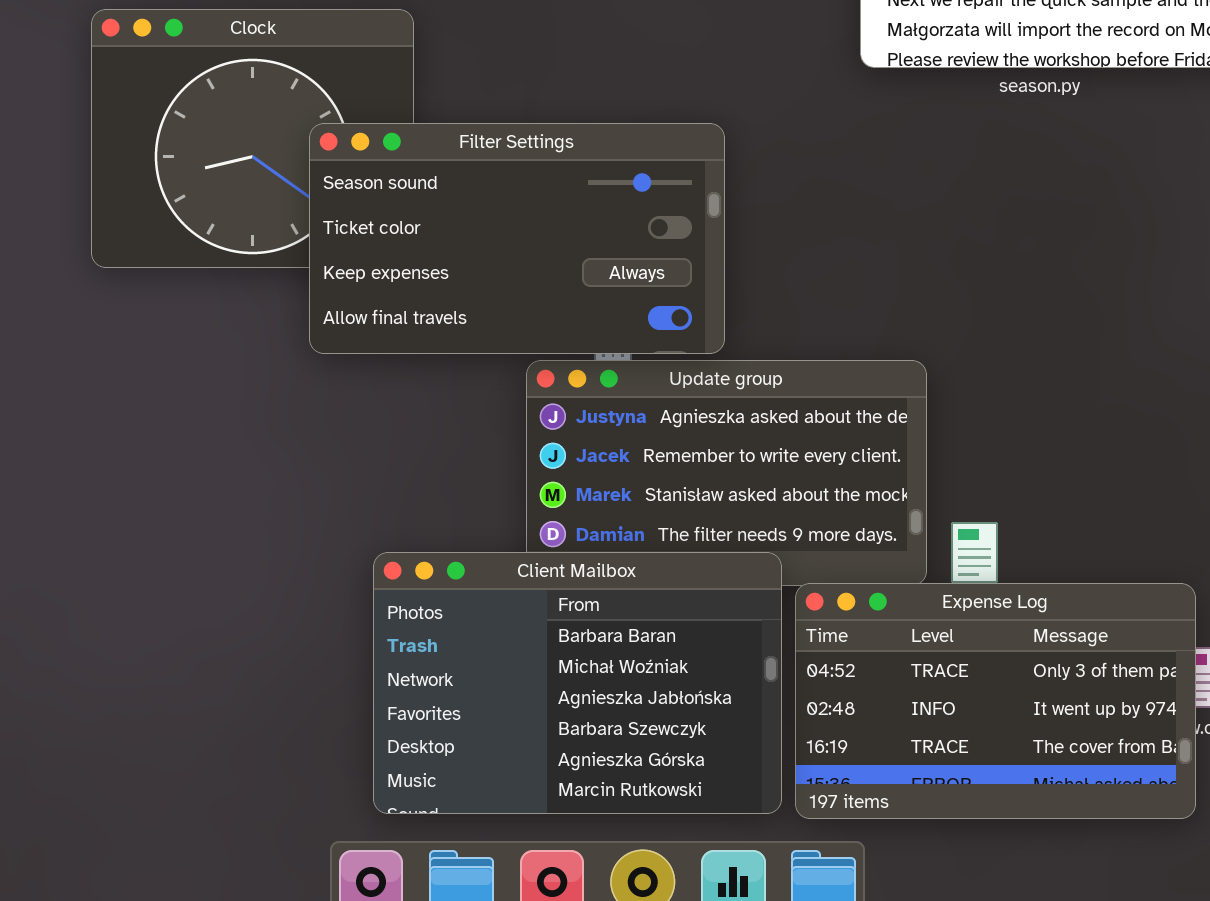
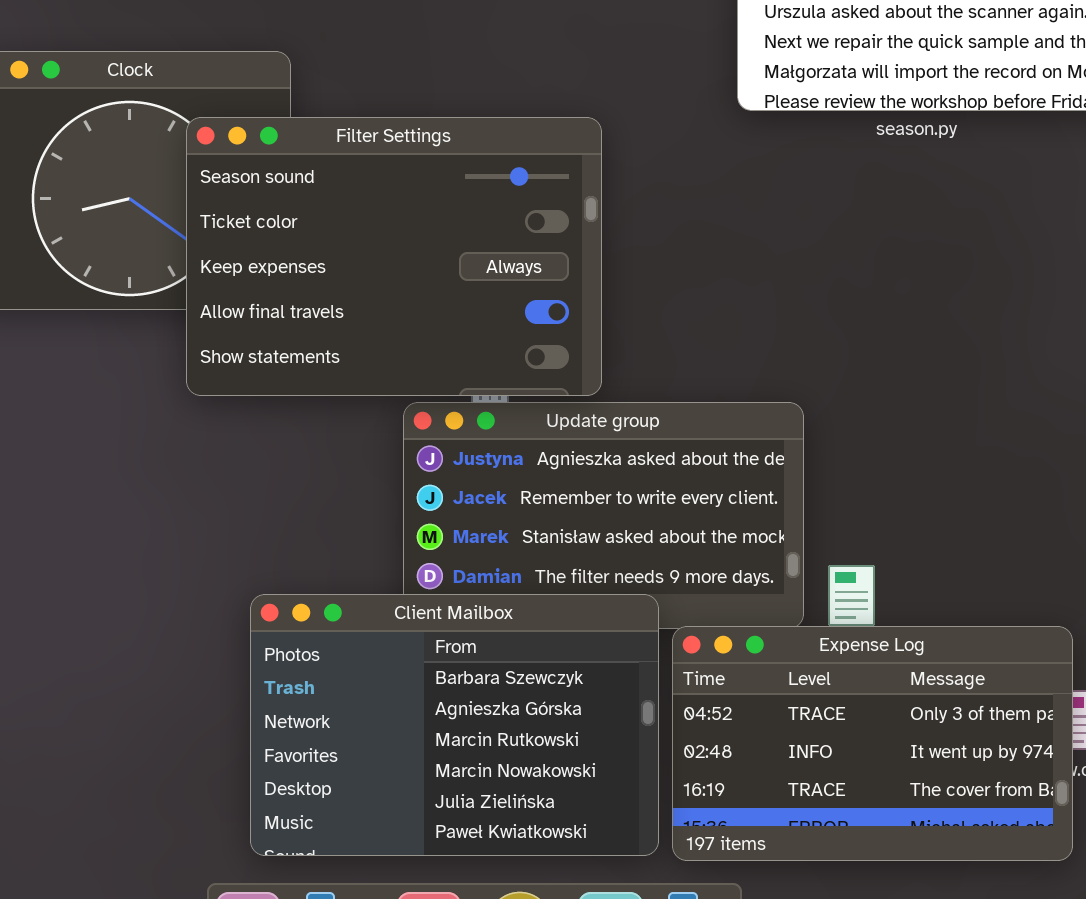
Filter Settings: [309,123,725,354] -> [186,117,602,396], resized
Client Mailbox: [373,552,782,814] -> [250,594,659,856], scrolled down 3 rows

